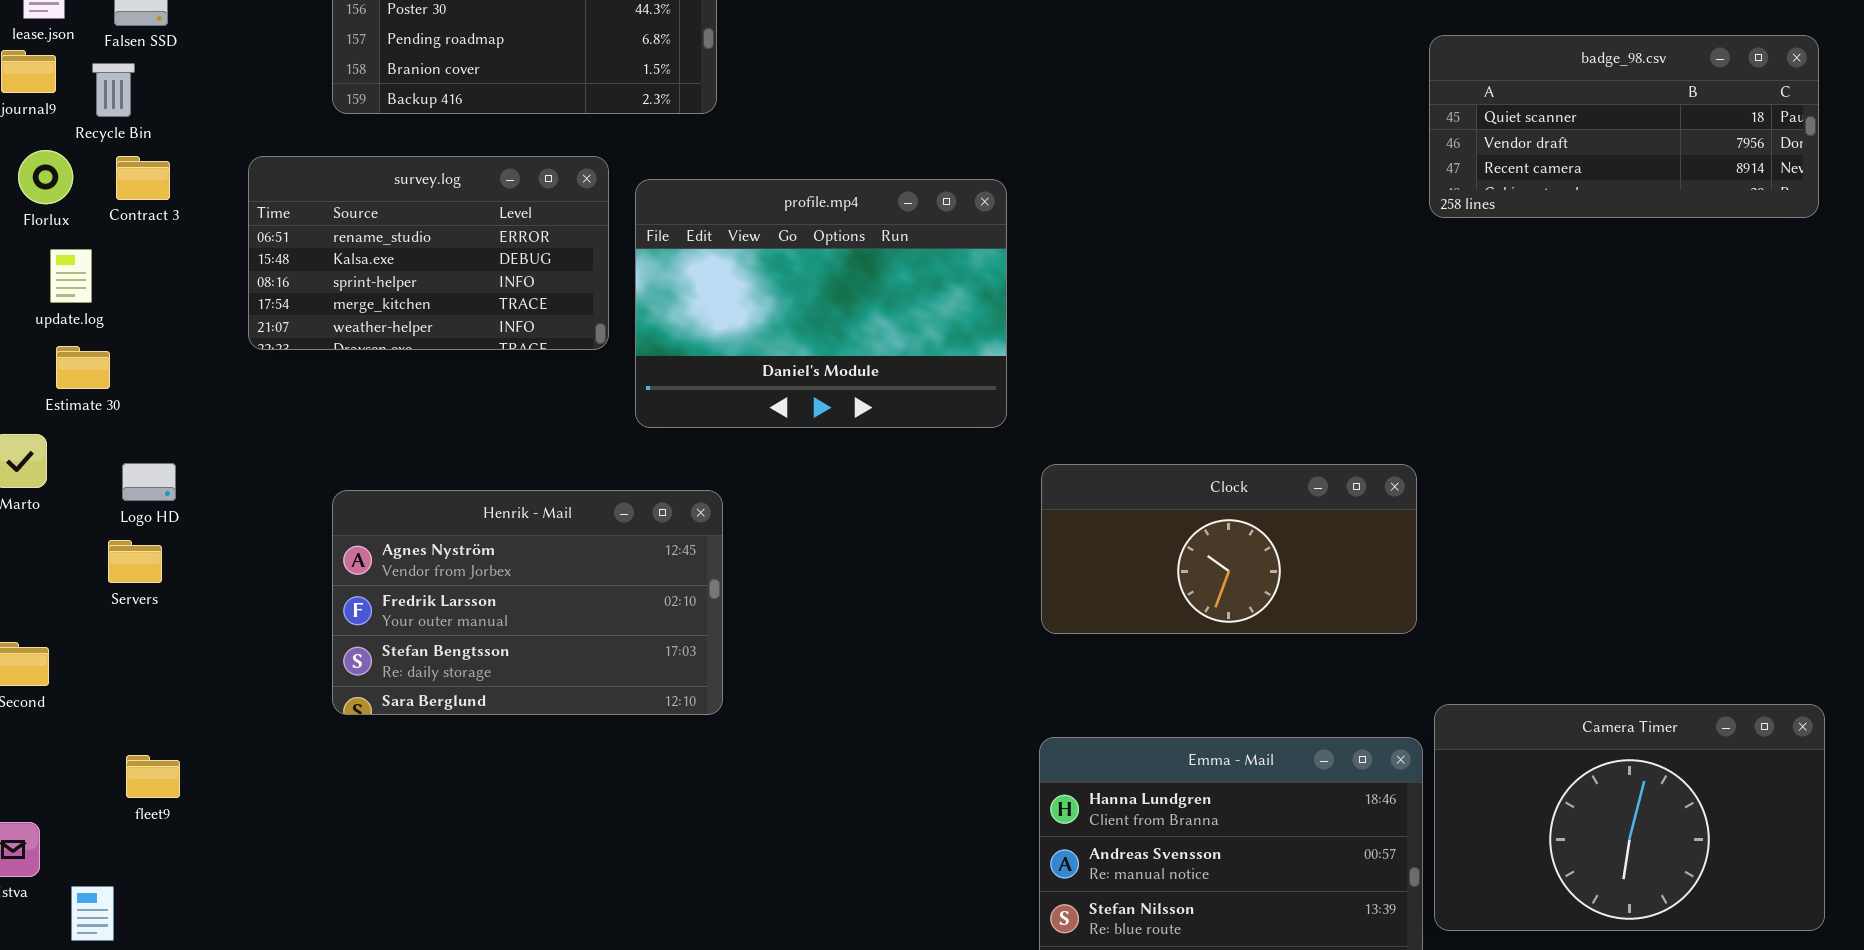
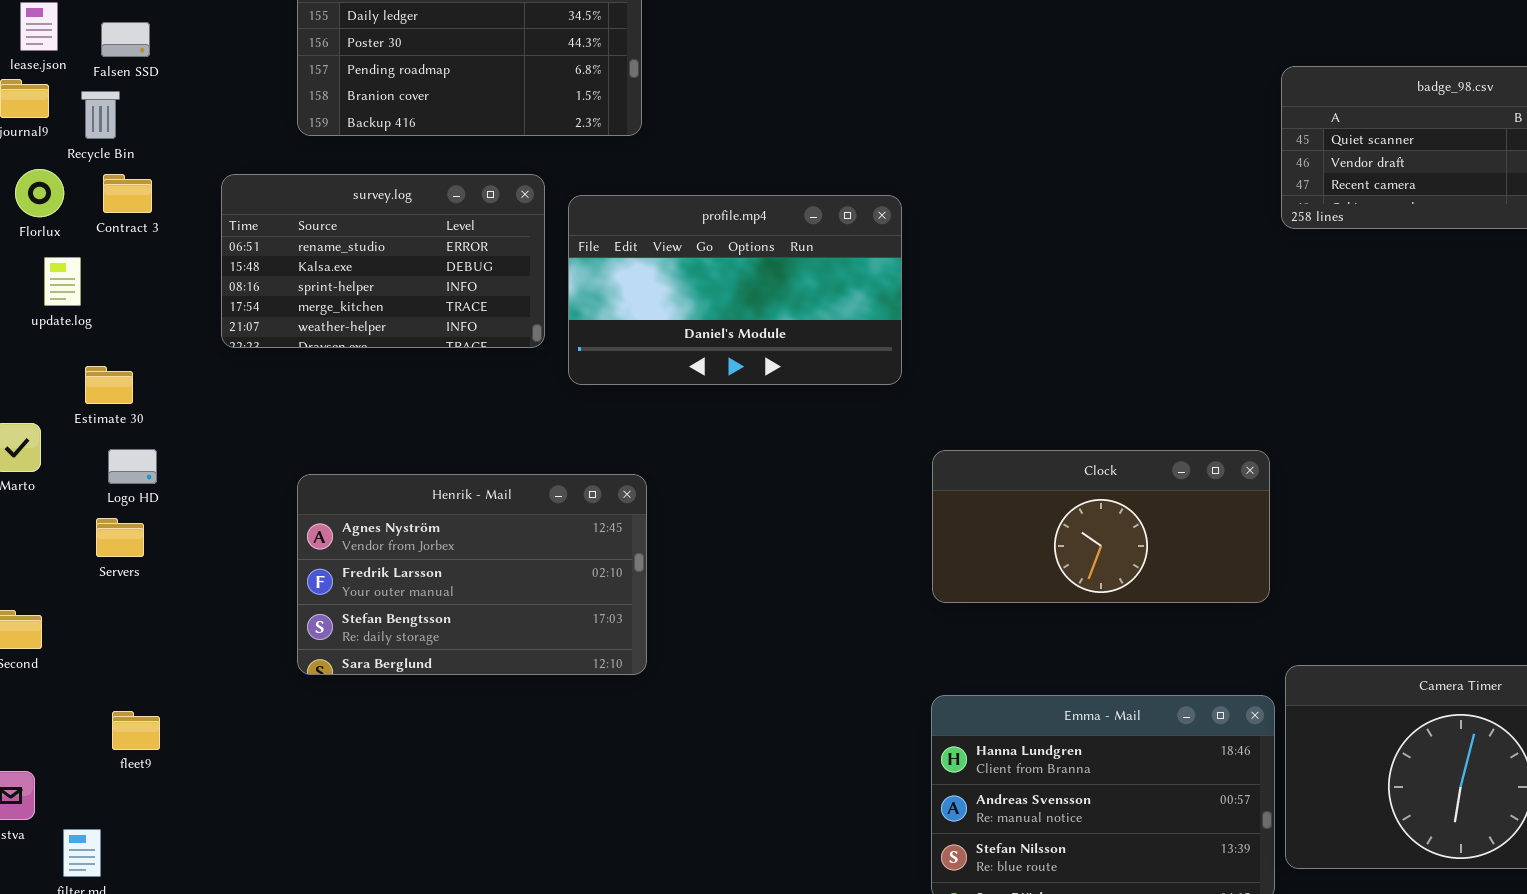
profile.mp4: [635,179,1007,428] -> [568,195,902,385], resized
Estimate 30: [56,346,110,389] -> [85,366,133,404], moved

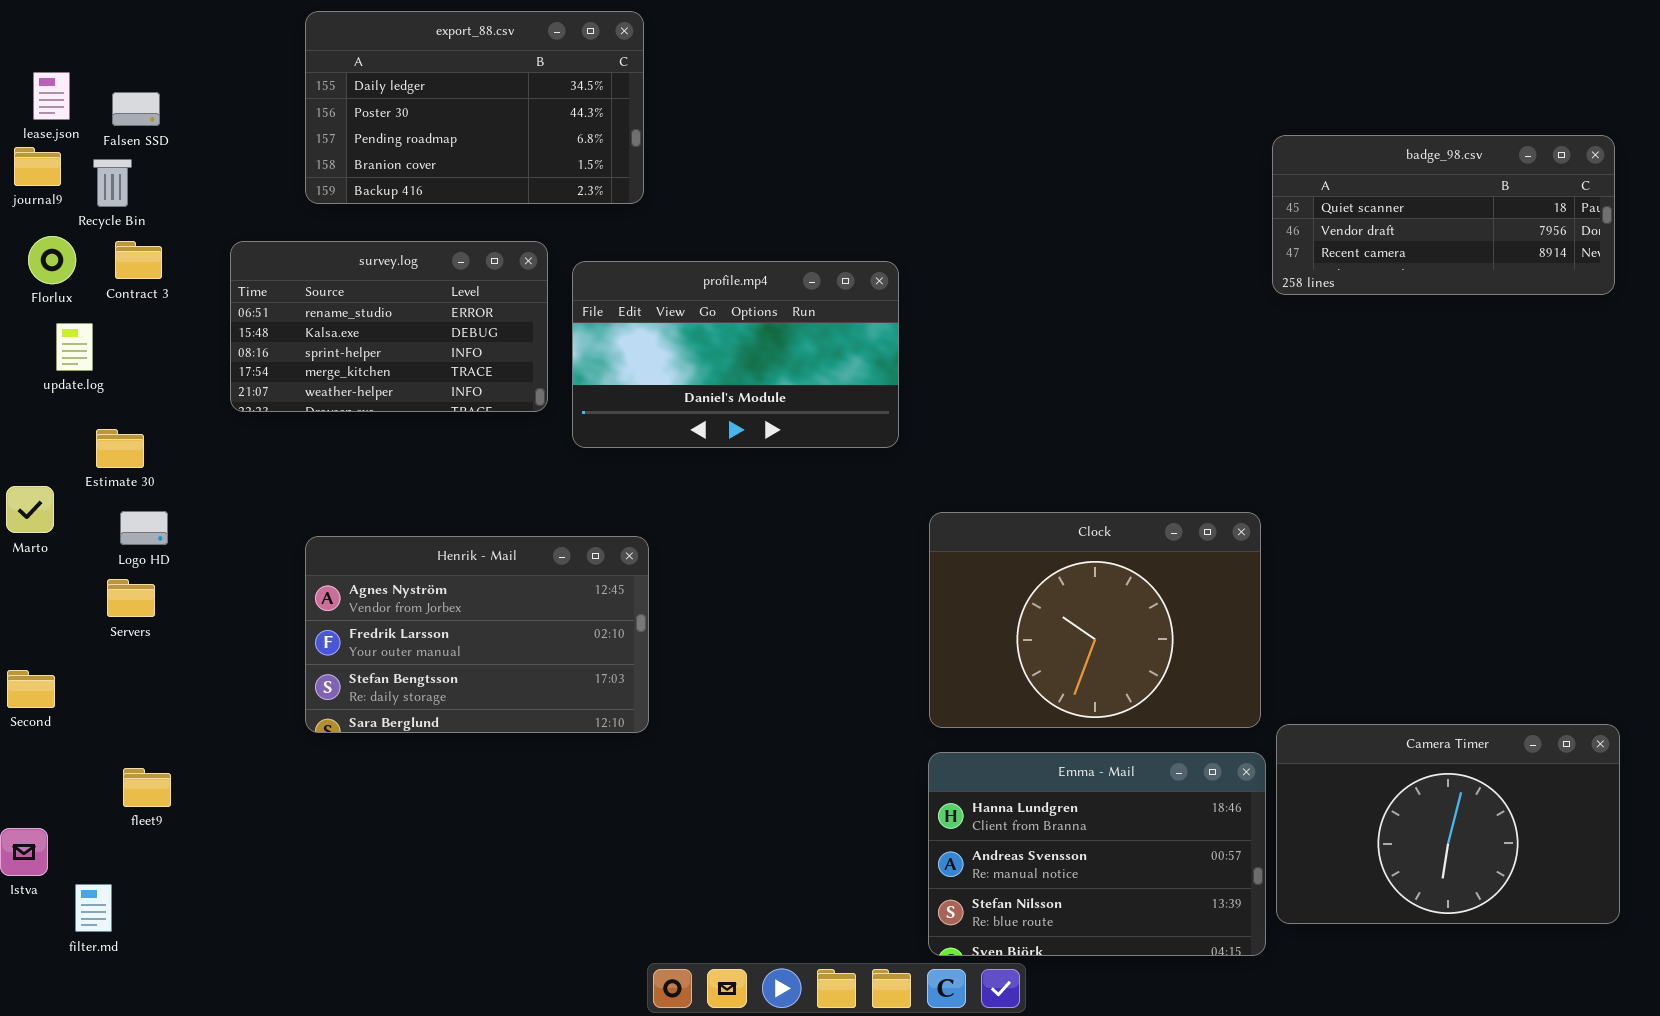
Clock: [932,450,1270,603] -> [929,512,1261,728], resized

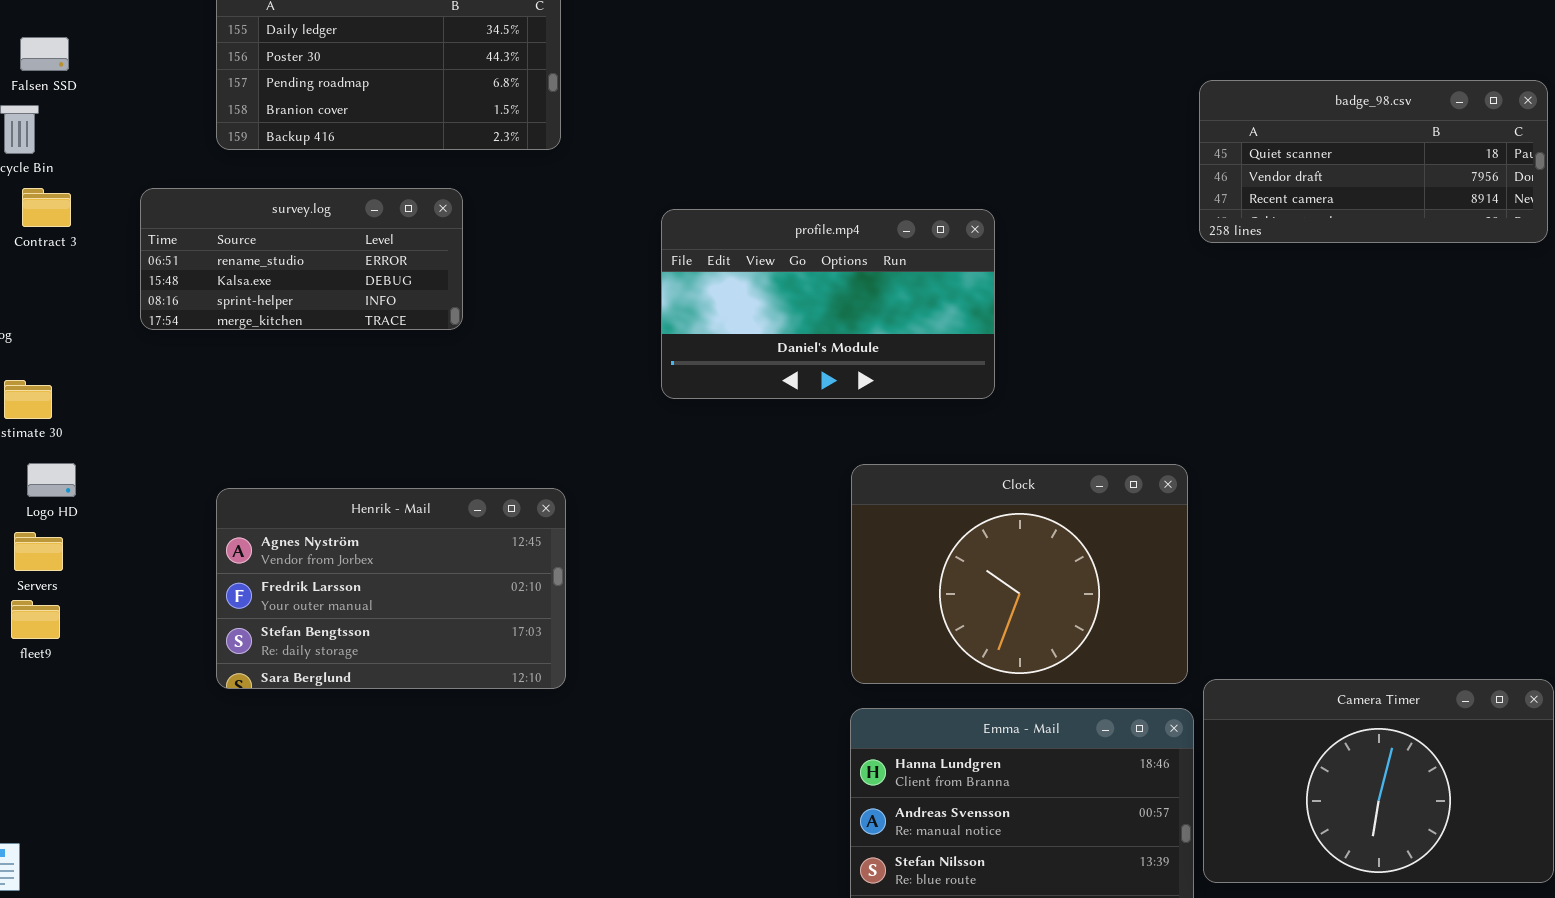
survey.log: [230,241,548,412] -> [140,188,463,330], resized
profile.mp4: [572,261,899,448] -> [661,209,995,399], moved
fleet9: [123,768,171,807] -> [11,600,60,639], moved

